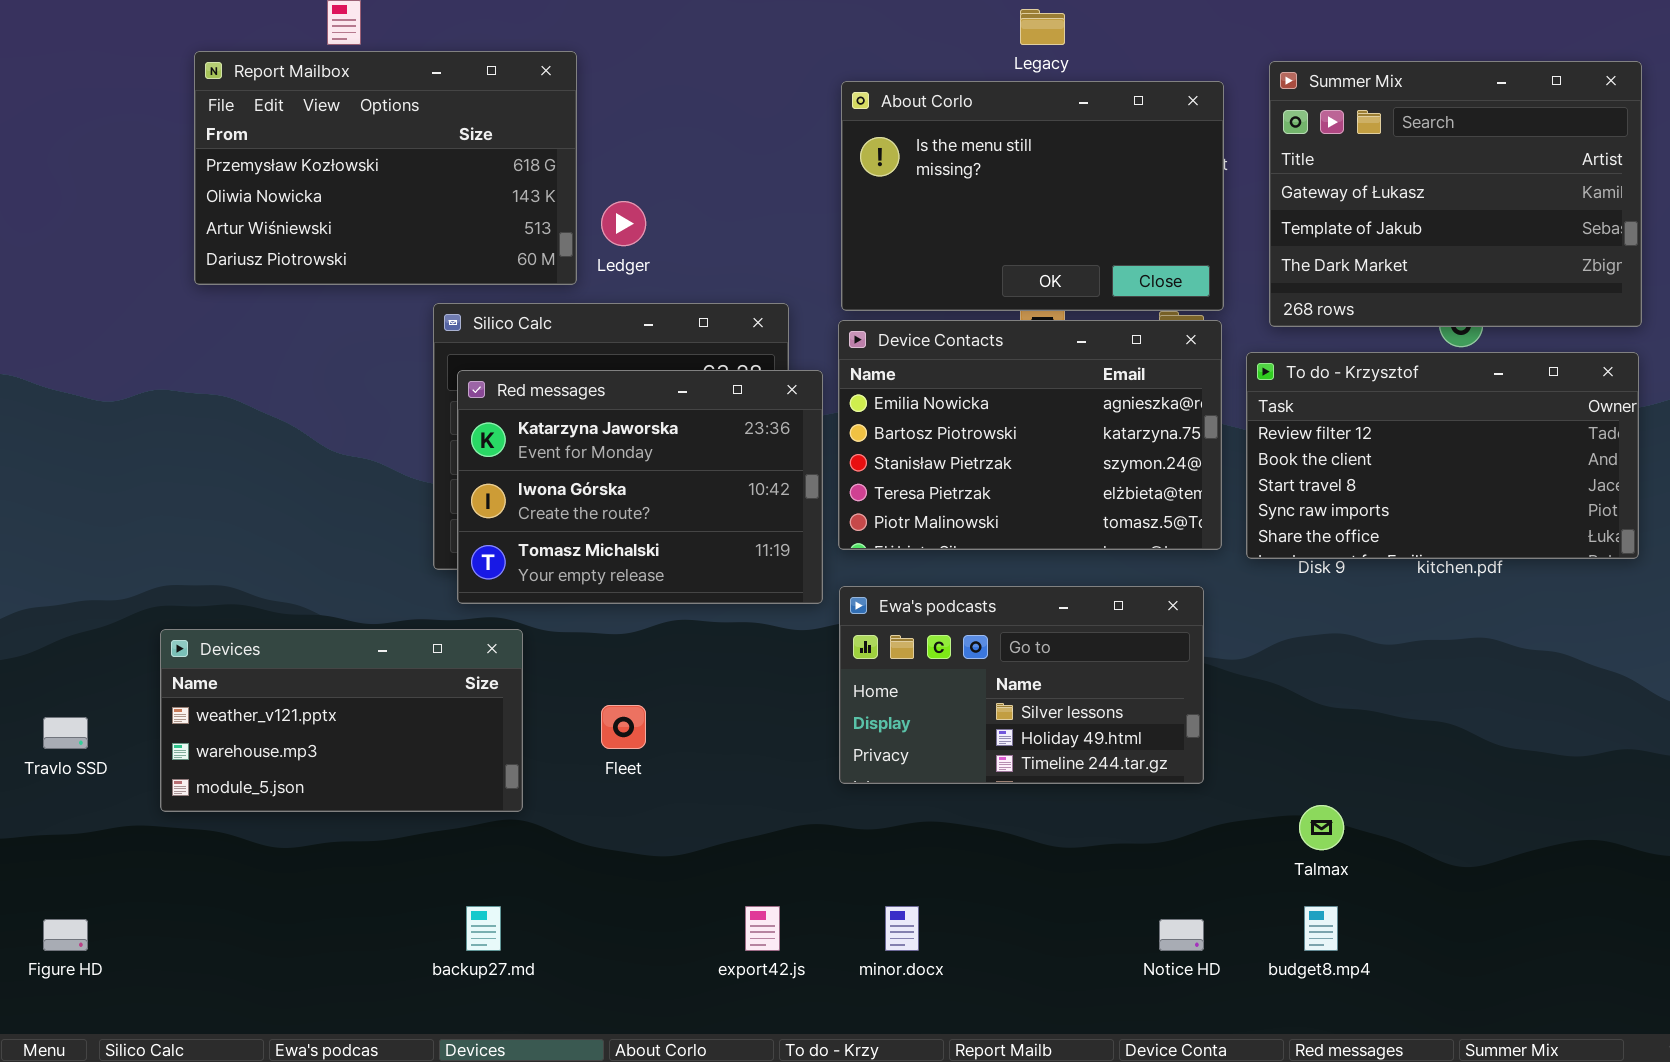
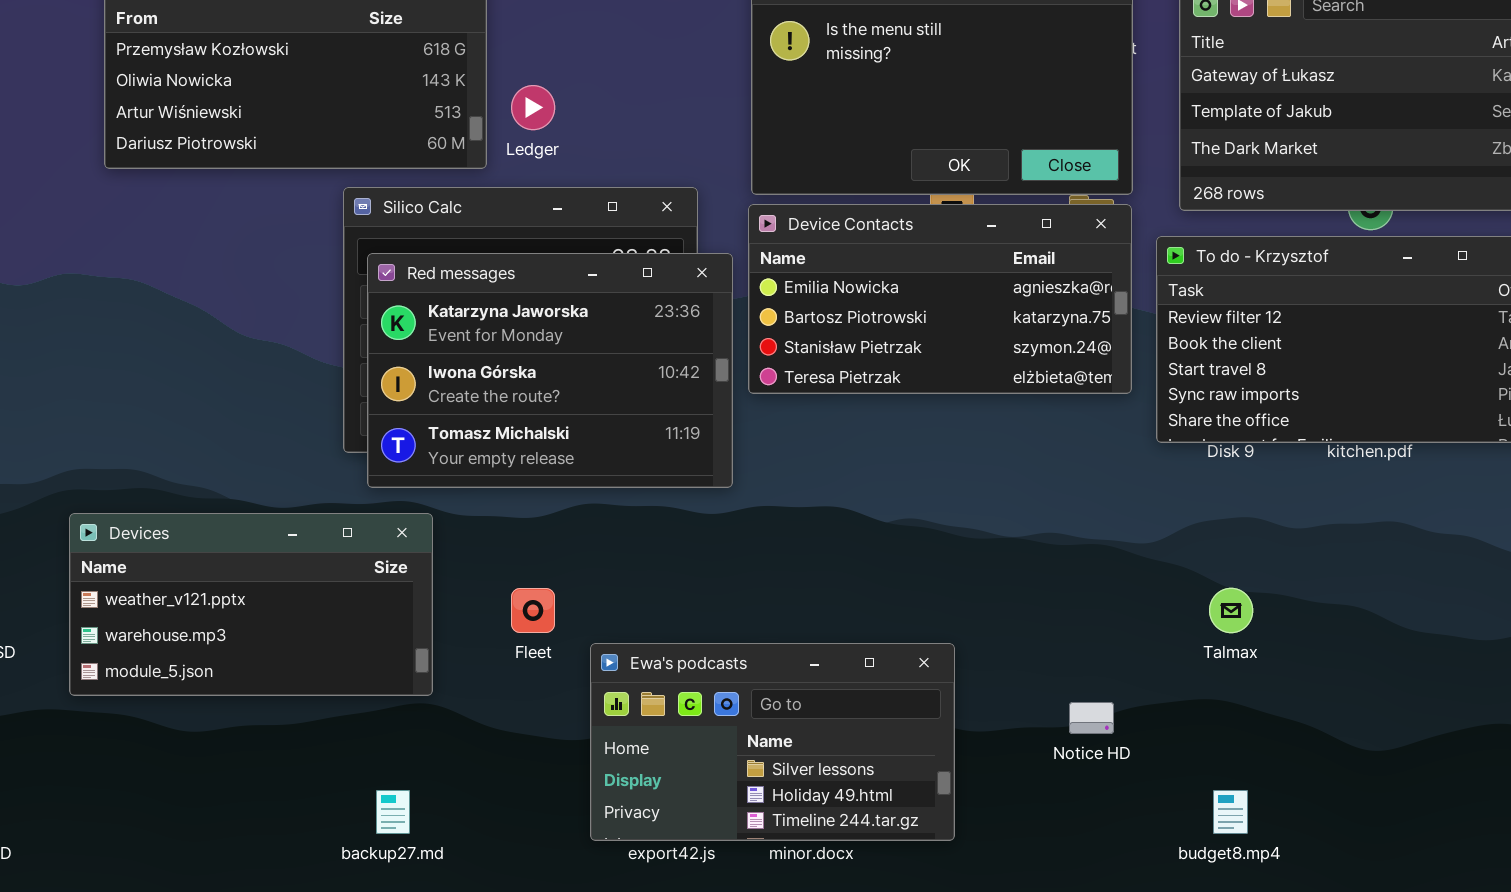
Device Contacts: [838,320,1222,550] -> [748,204,1132,394], resized
Ewa's podcasts: [839,586,1204,784] -> [590,643,955,841], moved
Talmax: [1299,805,1344,850] -> [1209,588,1253,633], moved
Notice HD: [1159,919,1204,951] -> [1069,702,1114,734], moved

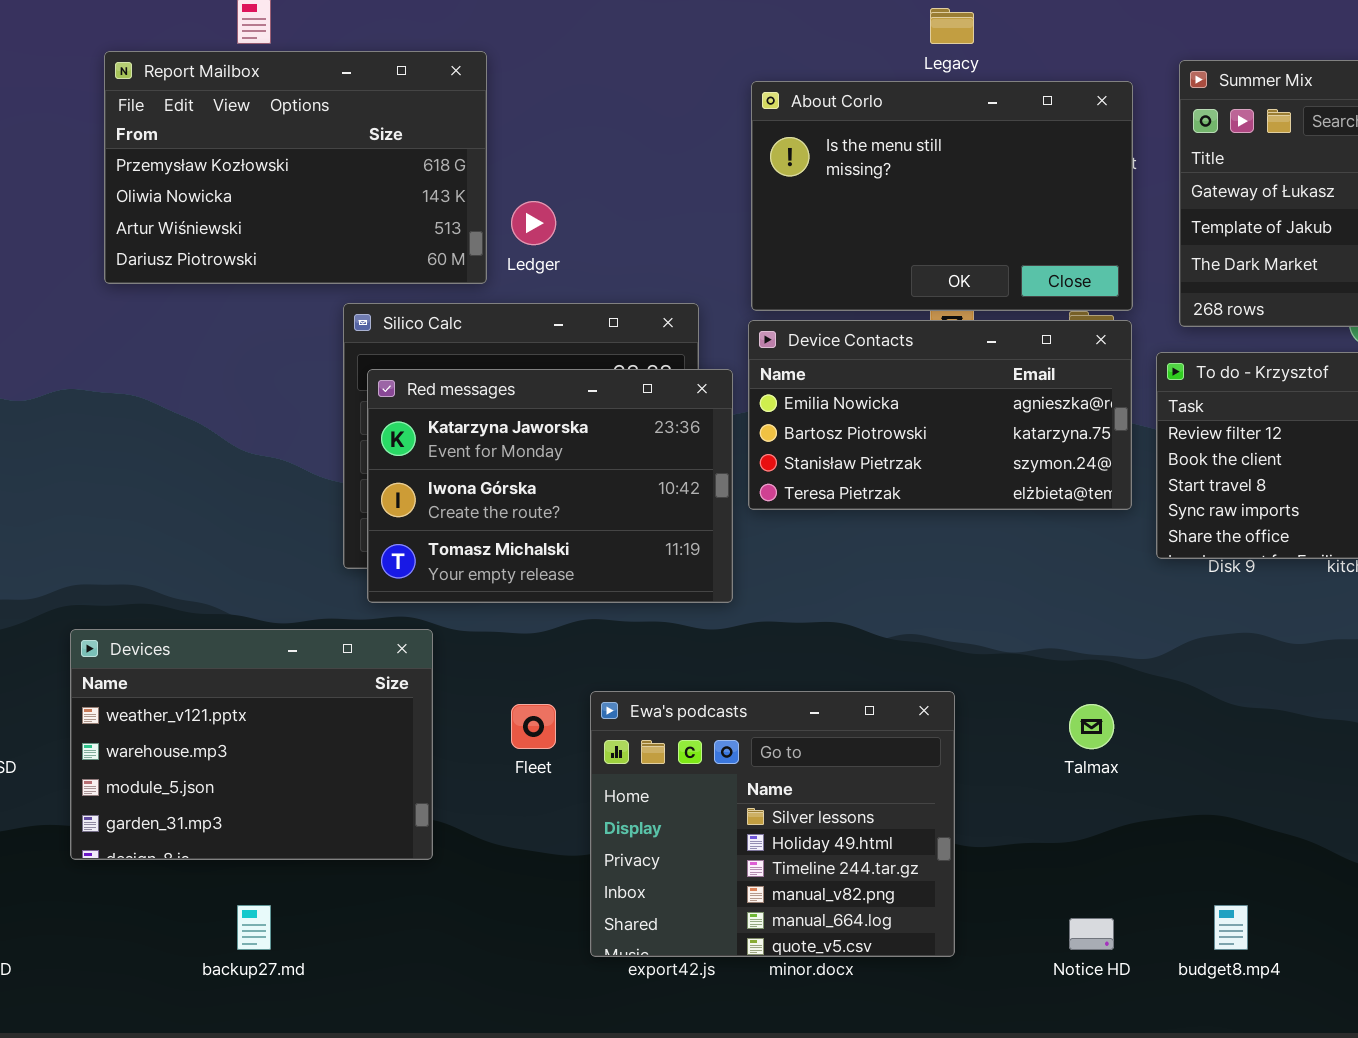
Devices: [69,513,433,696] -> [70,629,433,860], resized
Talmax: [1209,588,1253,633] -> [1069,704,1114,749], moved
Ewa's podcasts: [590,643,955,841] -> [590,691,955,957], resized
Notice HD: [1069,702,1114,734] -> [1069,918,1114,950], moved
backup27.md: [376,790,410,834] -> [237,905,271,950], moved

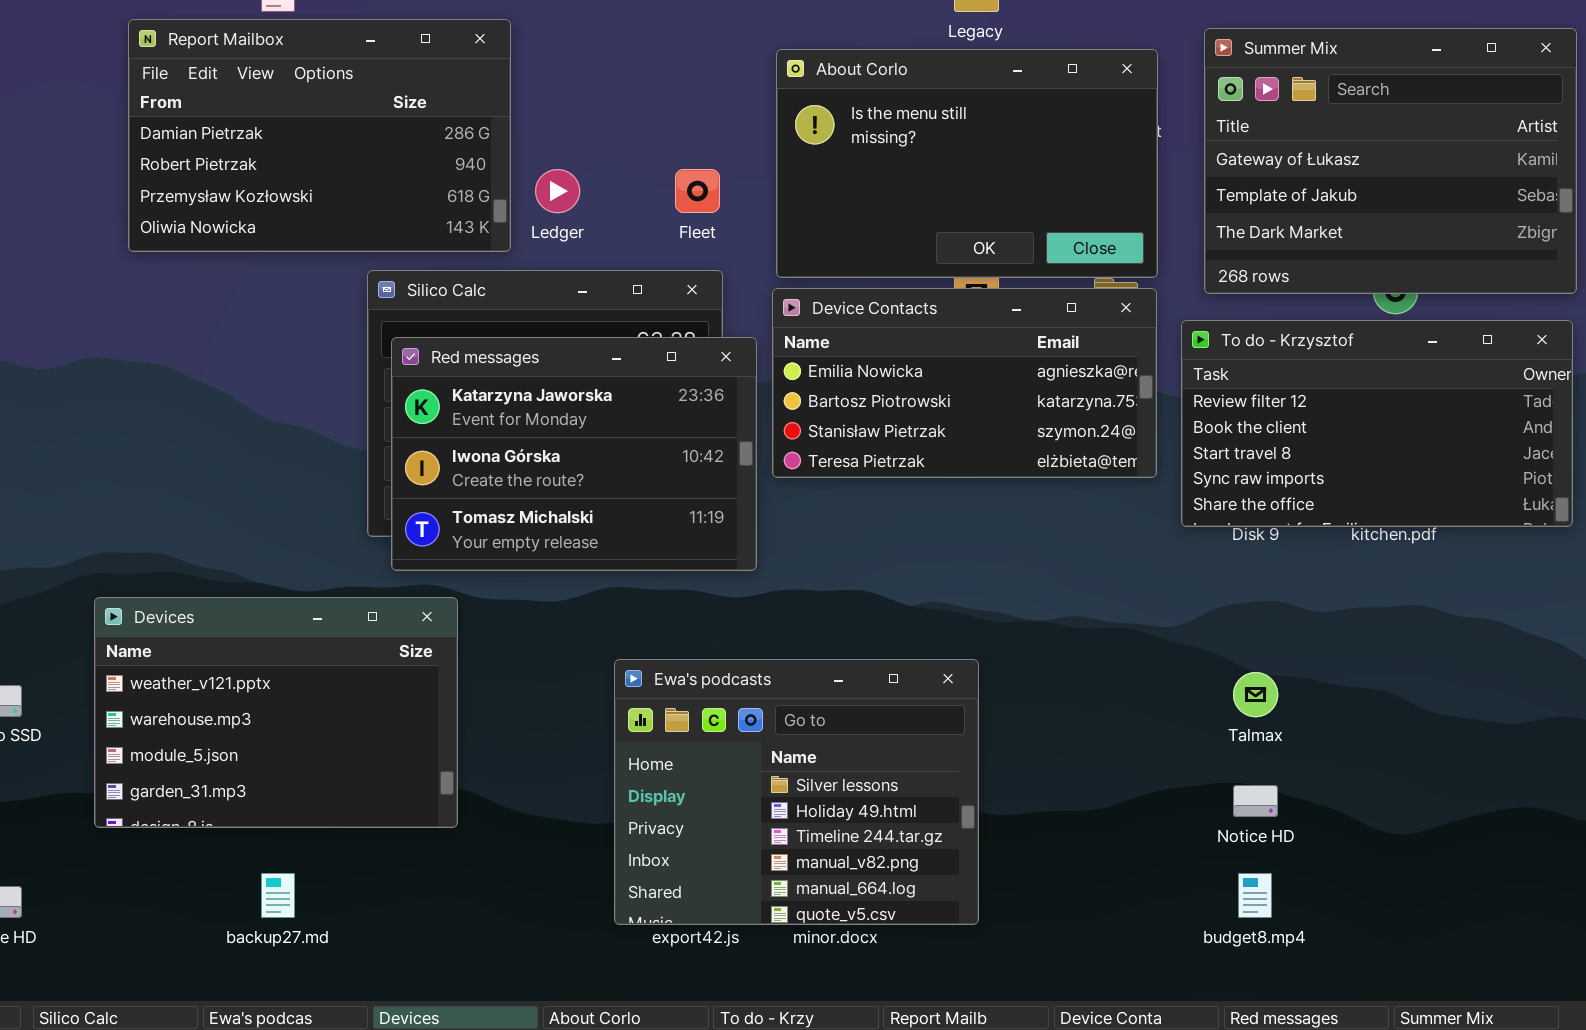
Report Mailbox: [104,51,487,284] -> [128,19,511,252], scrolled up 2 rows
Fleet: [511,704,556,749] -> [675,169,720,213], moved
Talmax: [1069,704,1114,749] -> [1233,672,1278,717], moved
Notice HD: [1069,918,1114,950] -> [1233,785,1278,817], moved

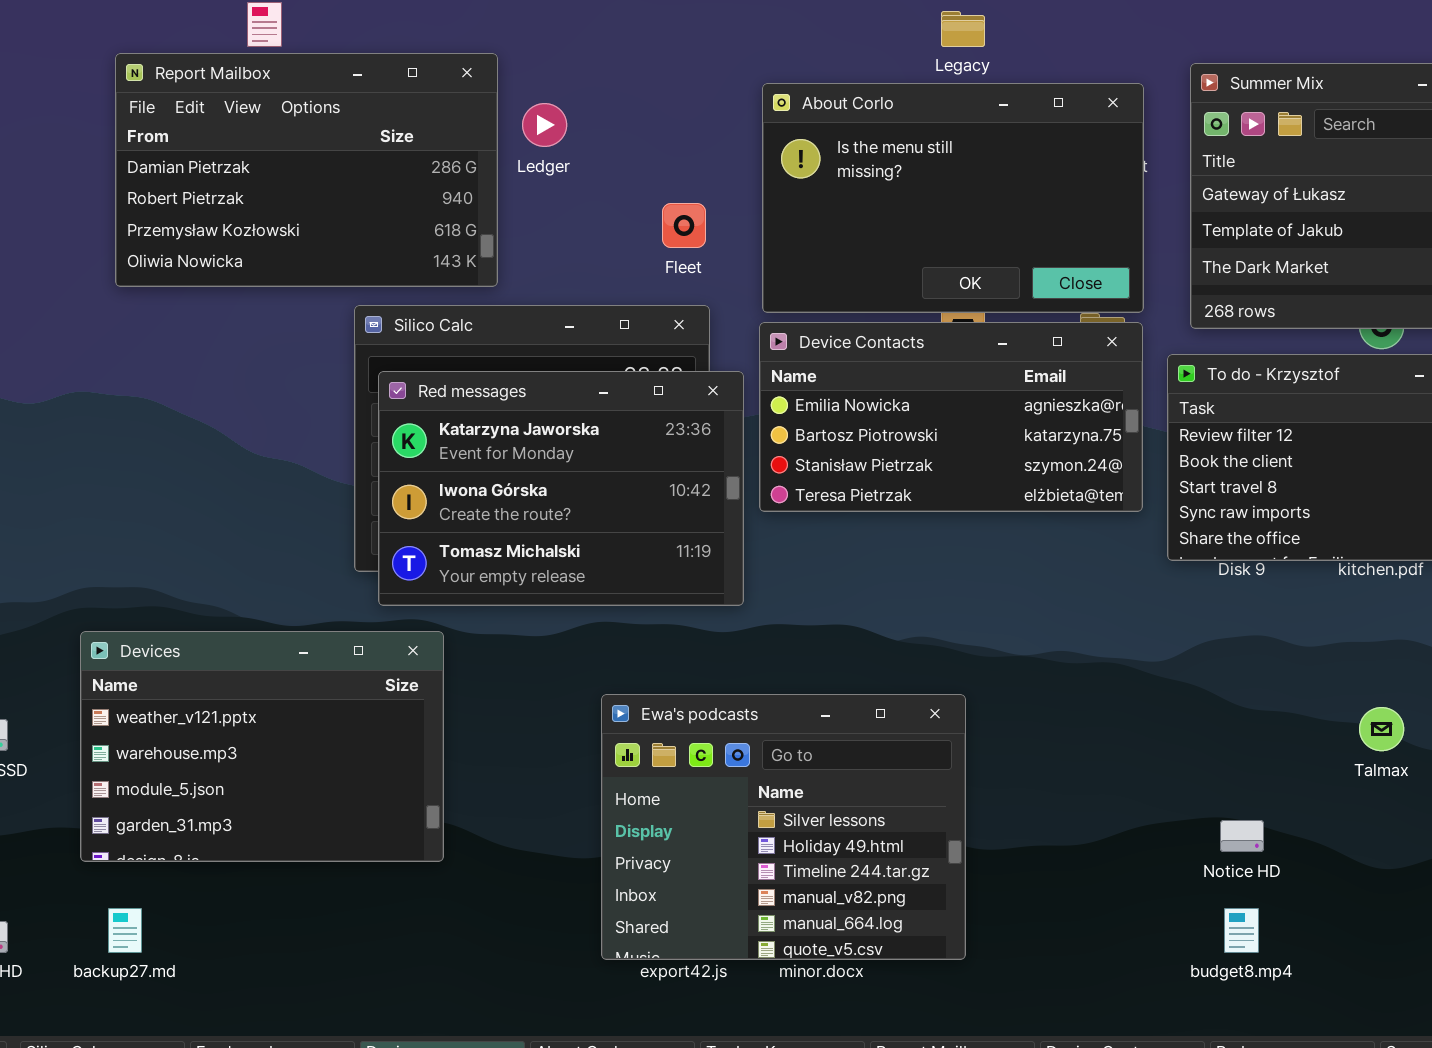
Ledger: [535,169,580,213] -> [522,103,567,147], moved
Talmax: [1233,672,1278,717] -> [1359,707,1404,751], moved
backup27.md: [261,873,295,918] -> [108,908,142,953], moved

